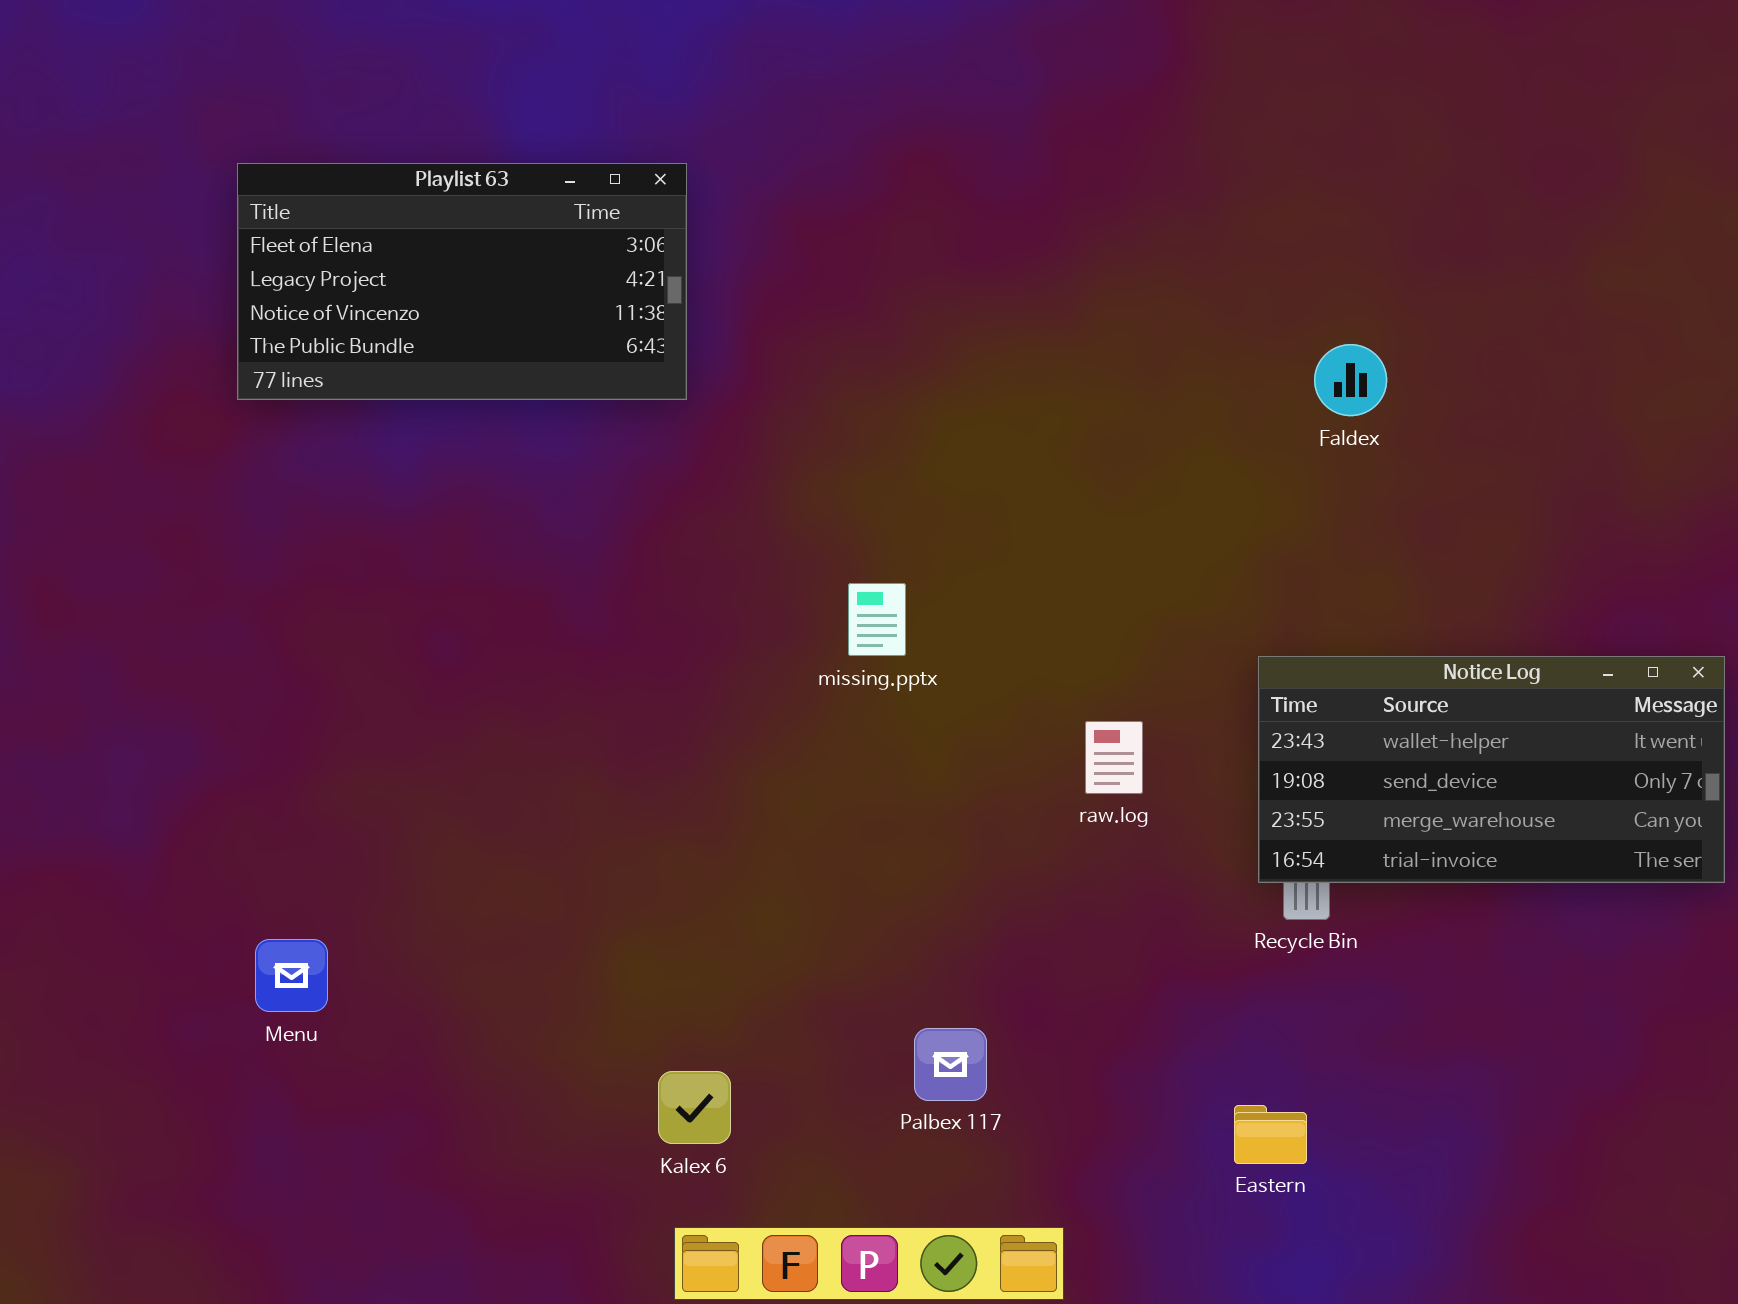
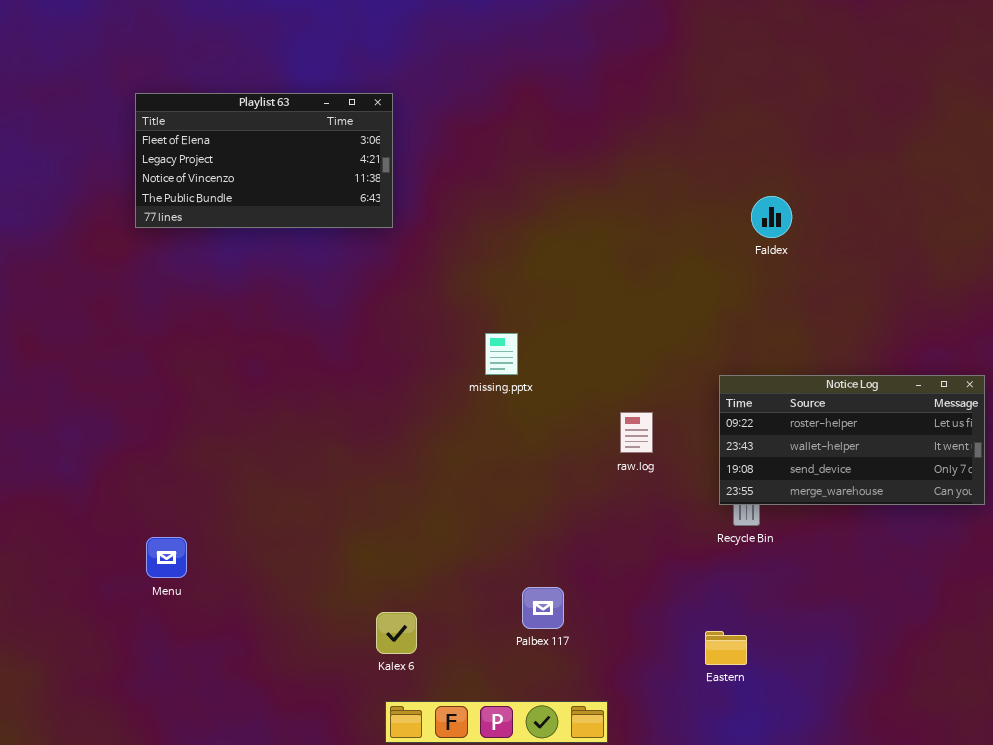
Notice Log: [1258,656,1725,883] -> [719,375,985,505], scrolled up 1 row

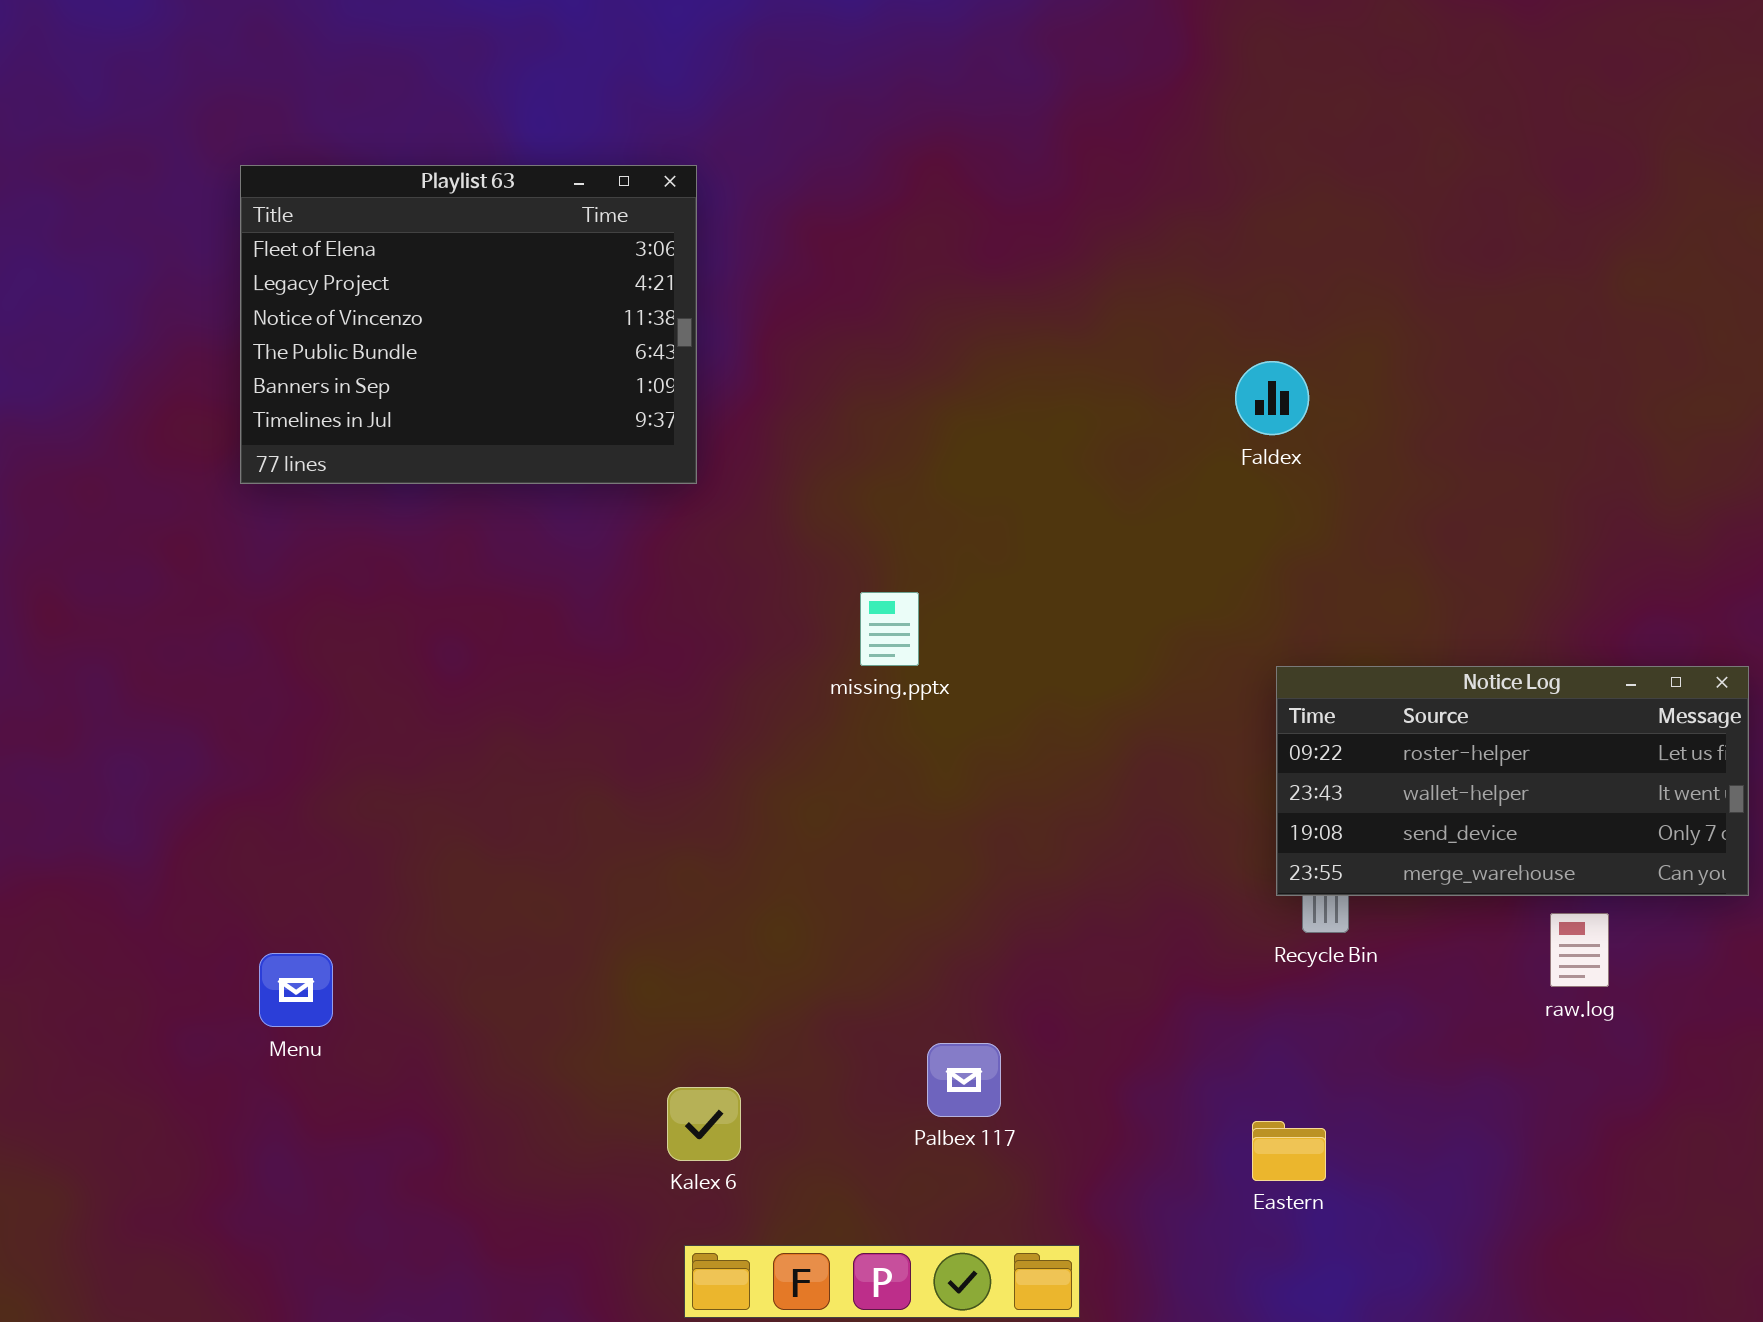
Playlist 63: [135,93,393,228] -> [240,165,697,484], resized
Faldex: [751,196,792,238] -> [1235,361,1309,435], moved
raw.log: [620,412,653,453] -> [1550,913,1609,987], moved

